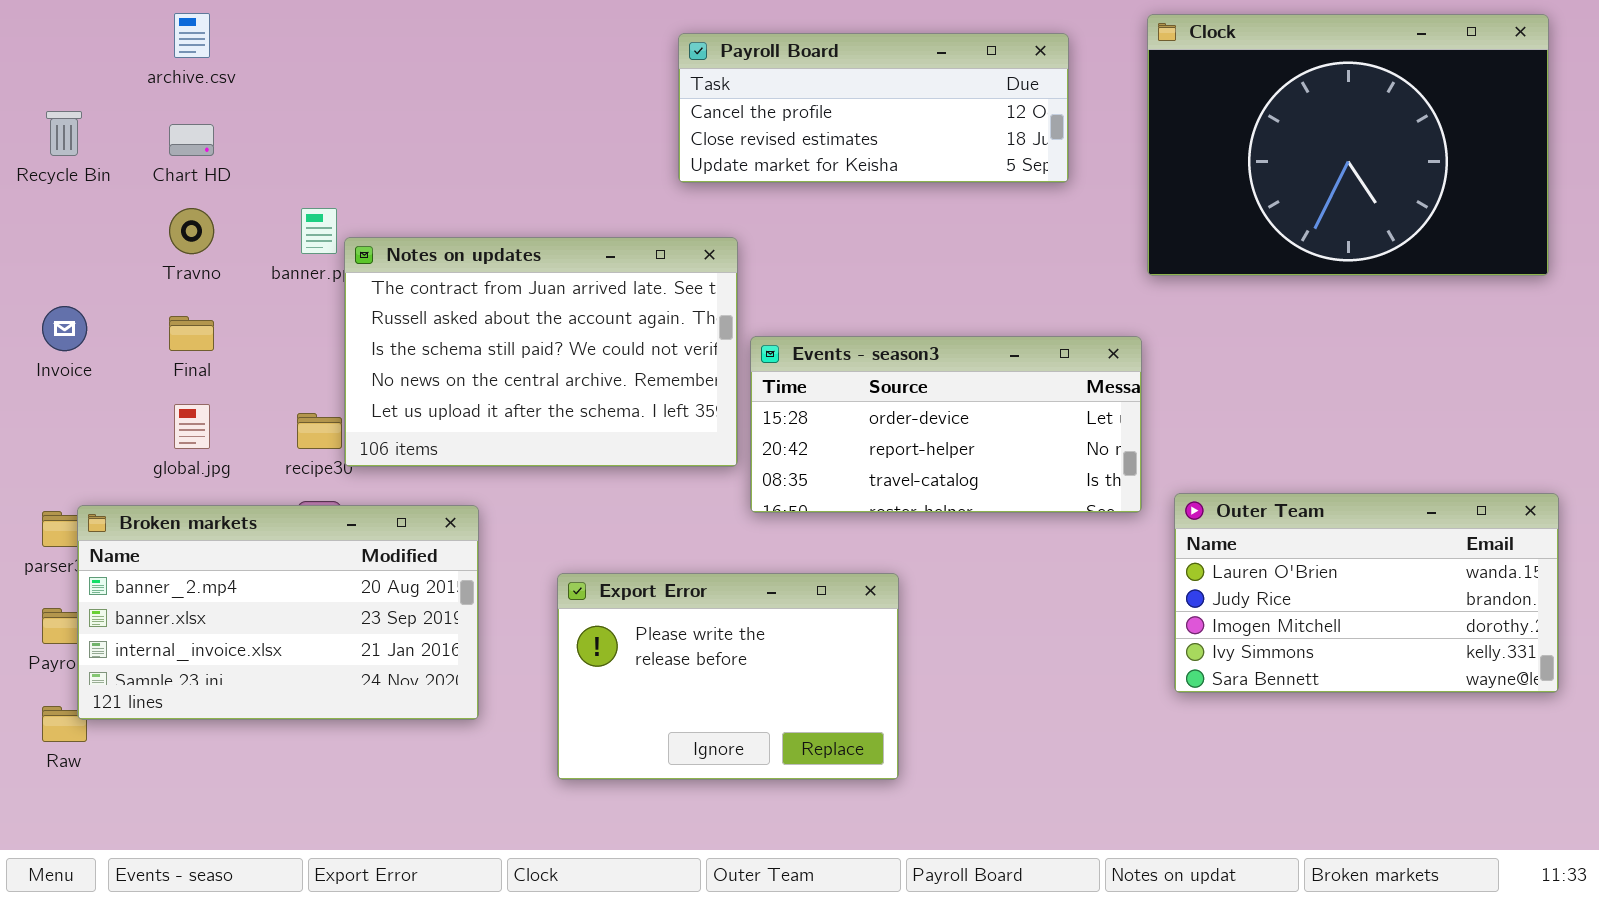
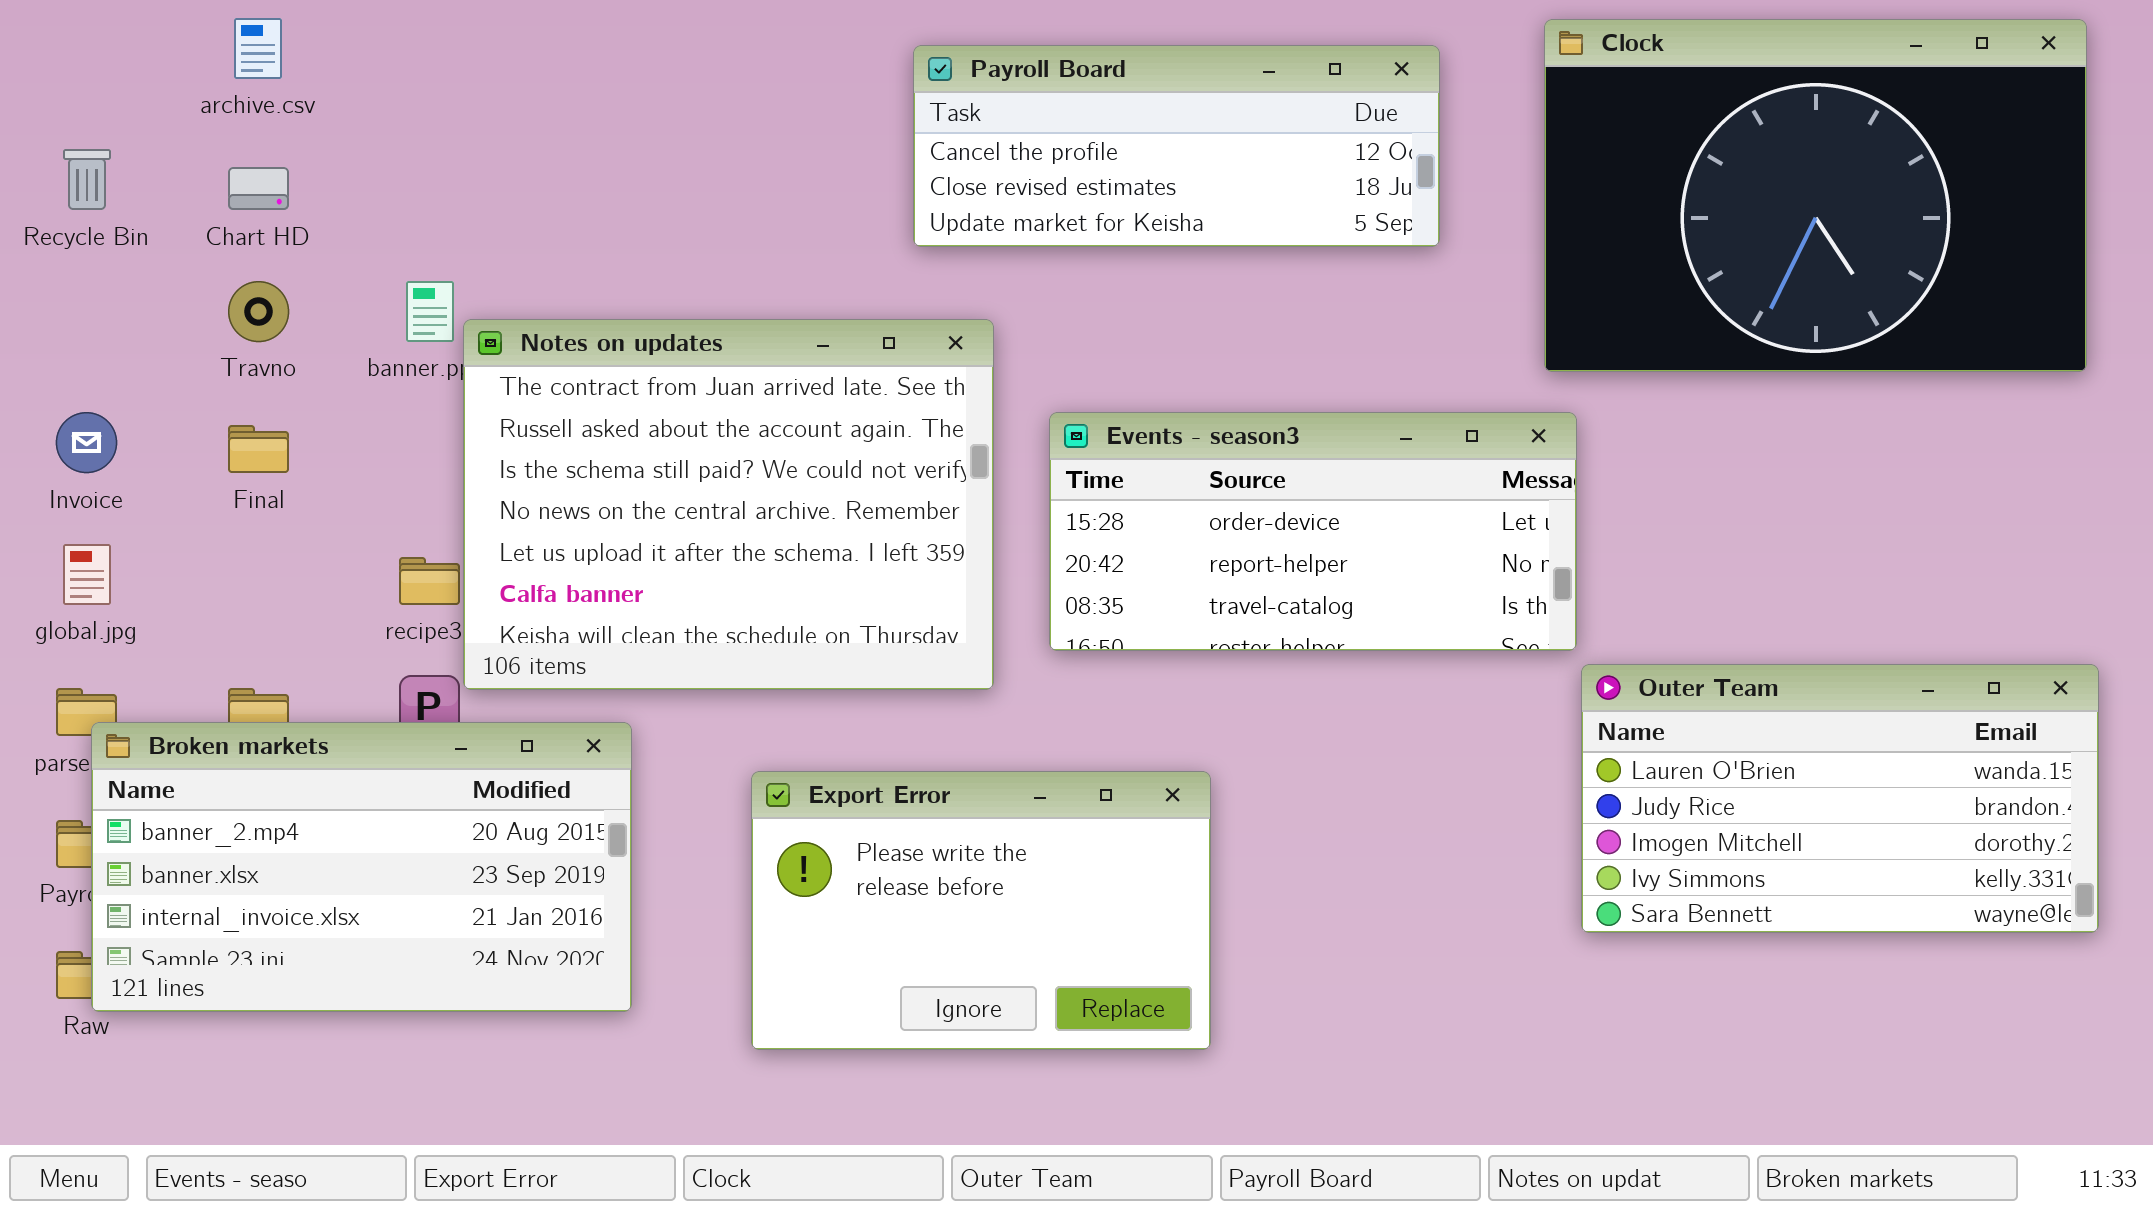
Notes on updates: [344,237,738,467] -> [463,319,994,690], resized
Events - season3: [750,336,1142,513] -> [1049,412,1577,651], moved
global.jpg: [174,404,210,449] -> [63,544,111,605], moved
Broken markets: [77,505,479,720] -> [91,722,632,1012], moved

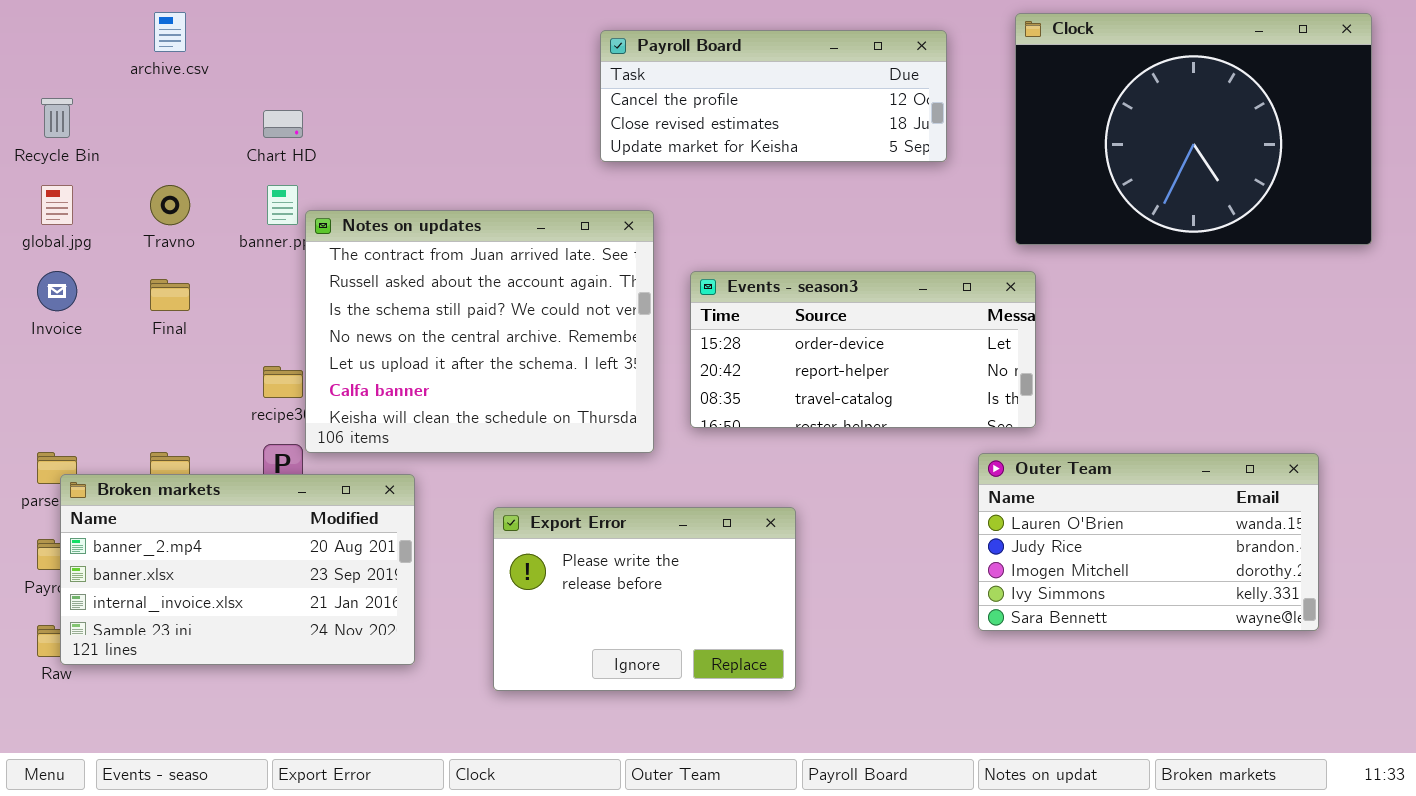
Chart HD: [228,167,289,210] -> [263,110,303,138], moved
global.jpg: [63,544,111,605] -> [41,185,73,225], moved
Outer Team: [1581,664,2099,933] -> [978,453,1319,631], moved

